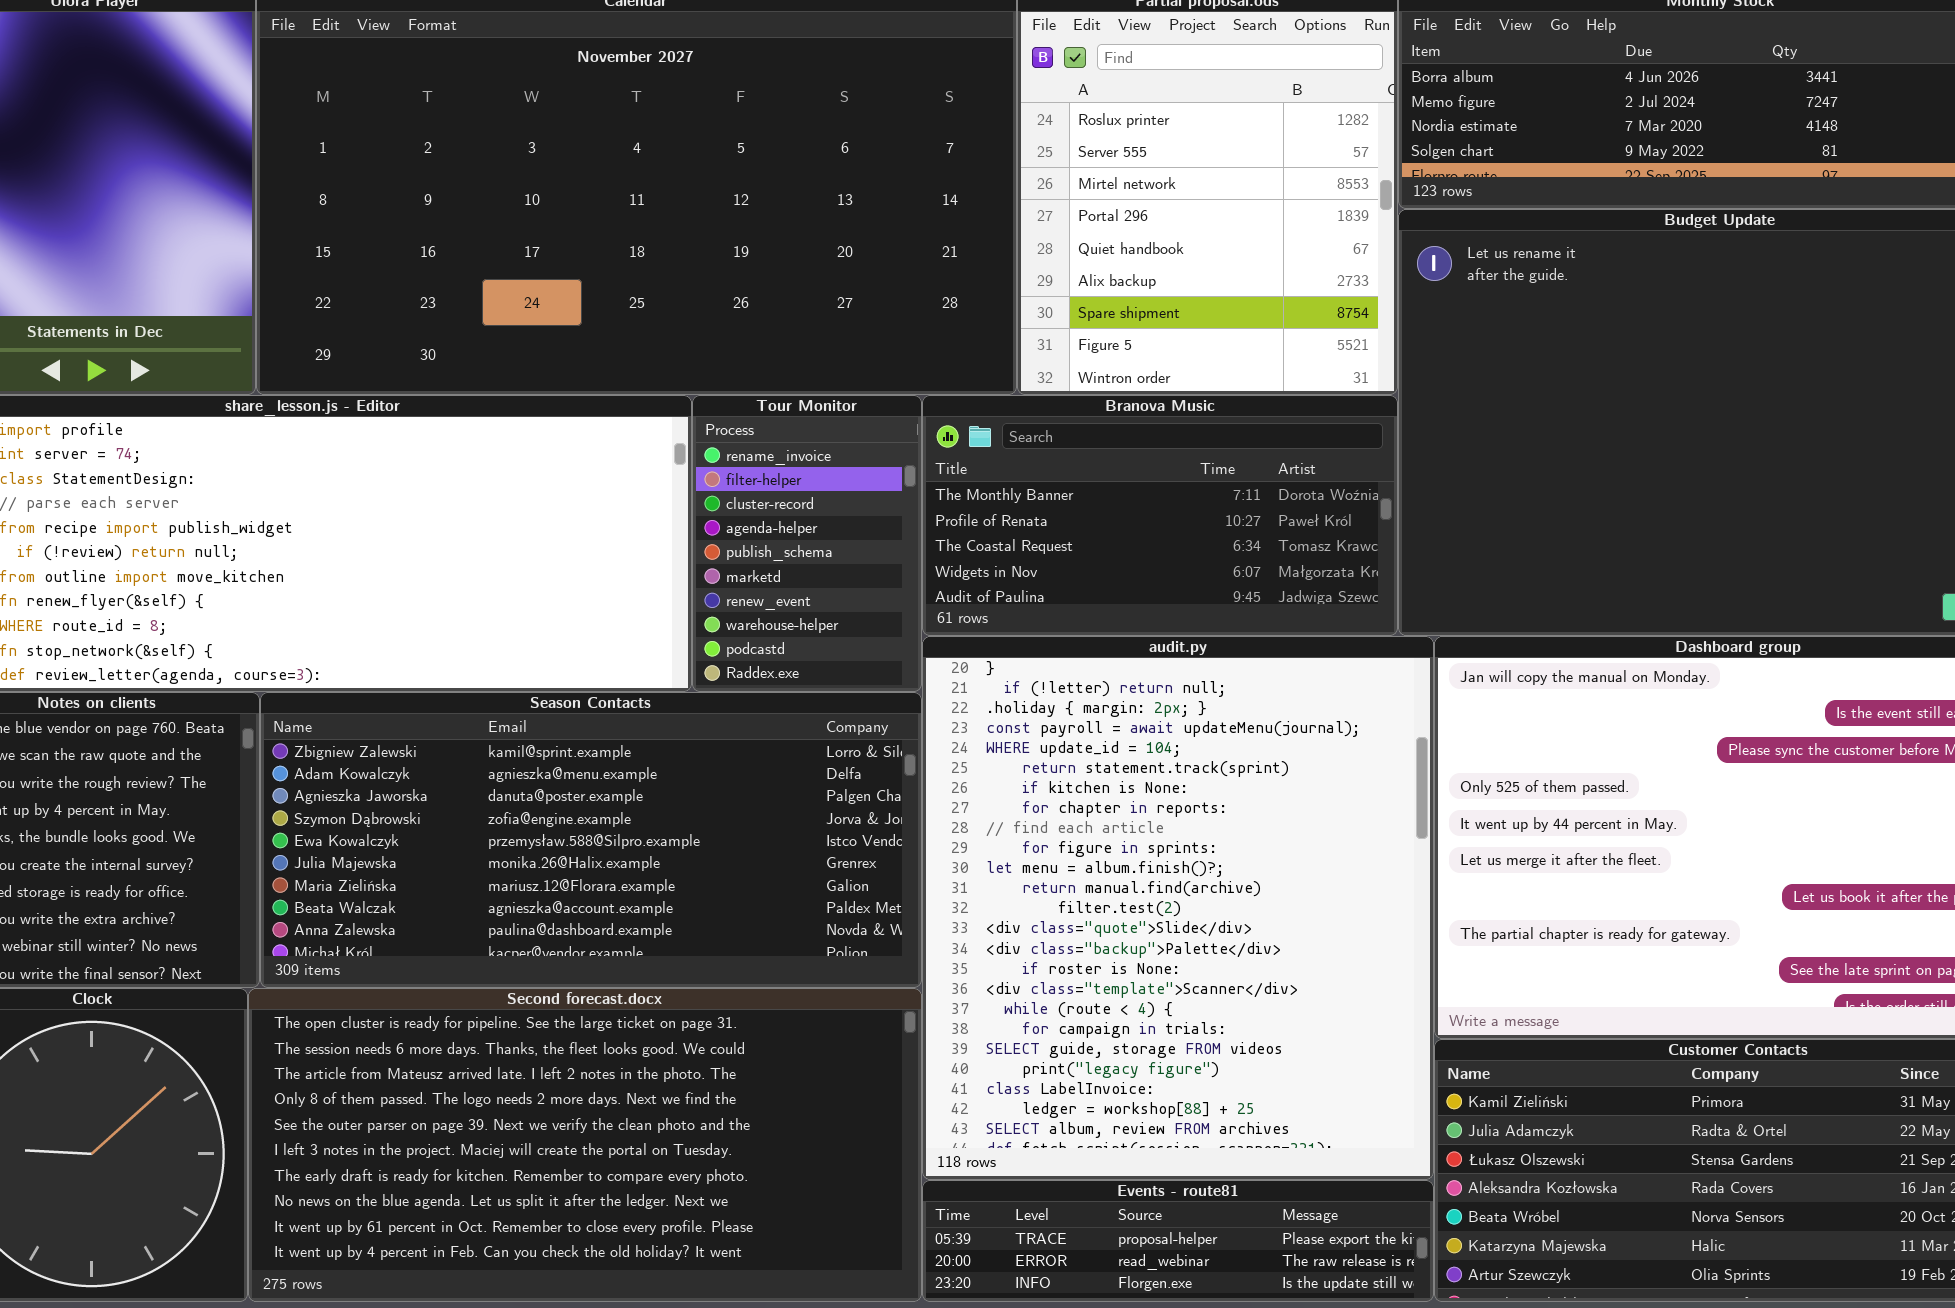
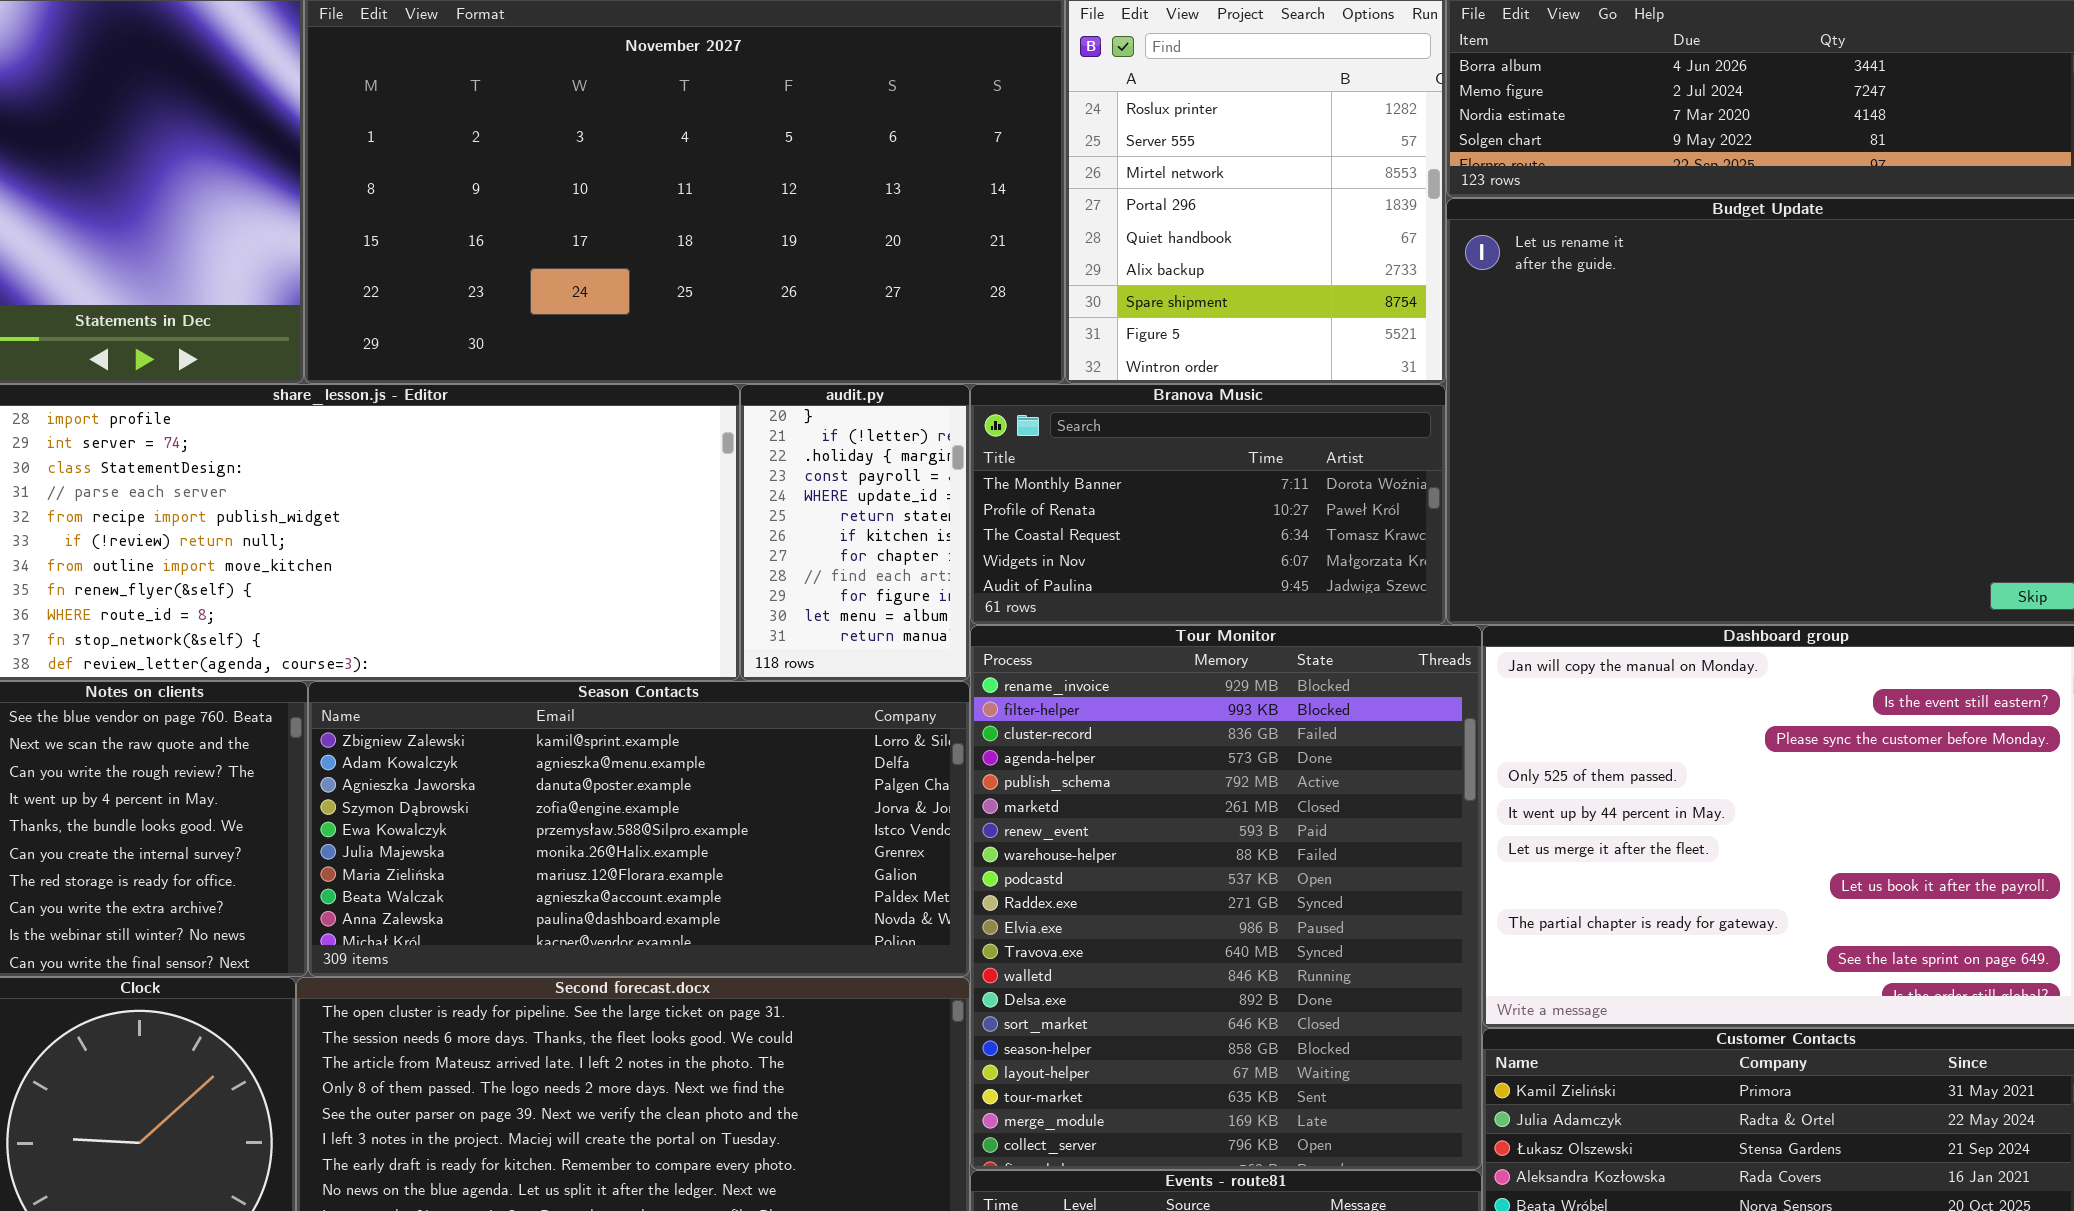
Tour Monitor: [692,395,922,692] -> [970,625,1482,1170], moved, resized
audit.py: [922,636,1434,1180] -> [740,384,970,681], moved, resized

